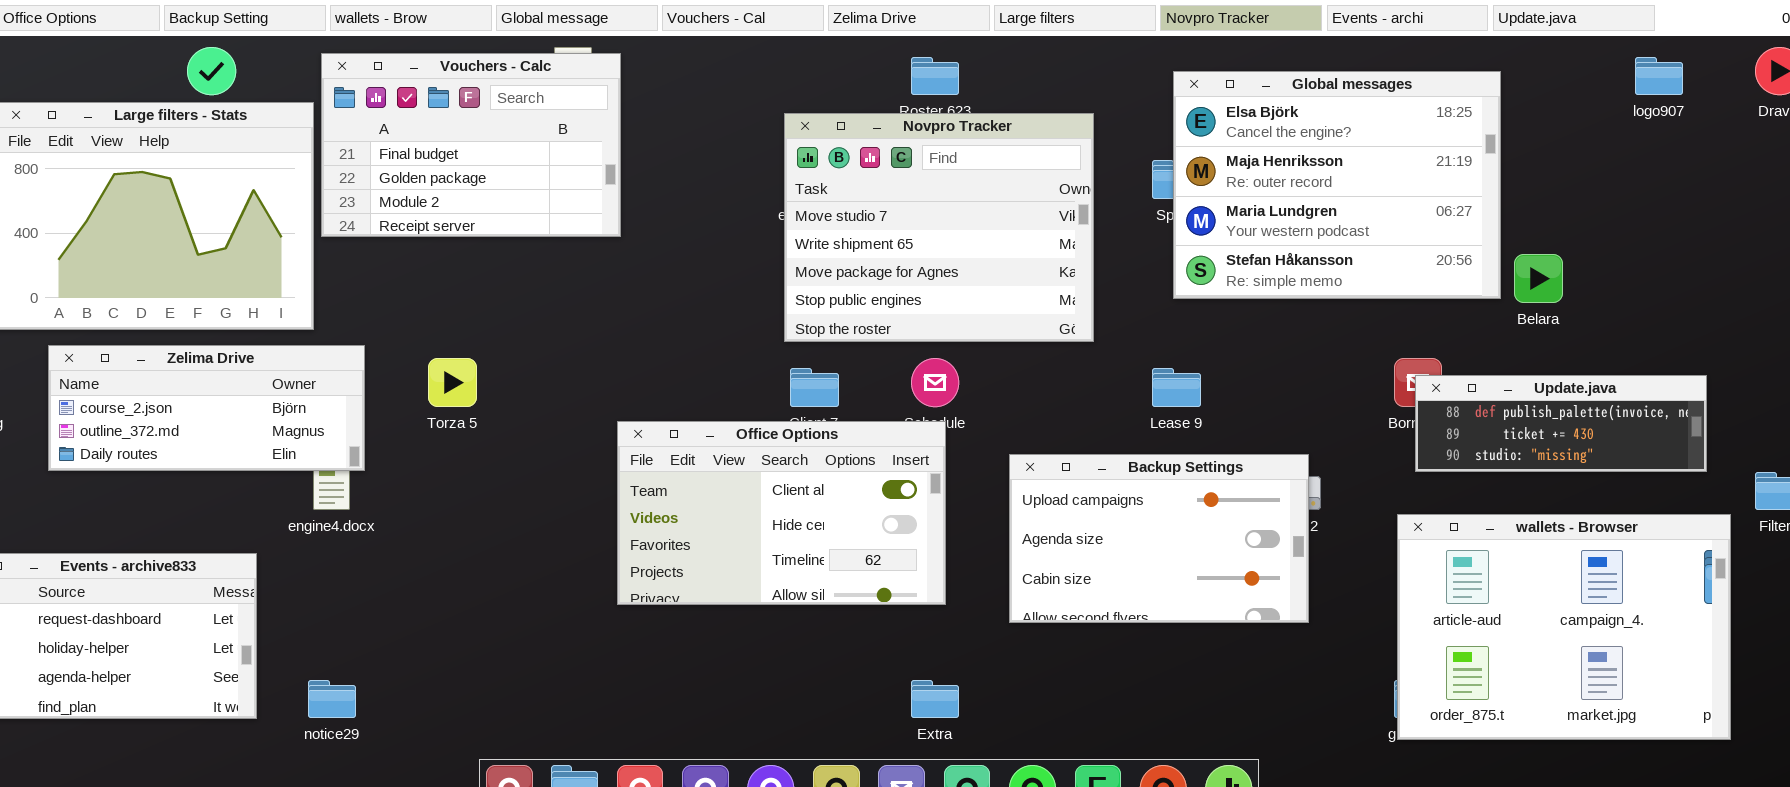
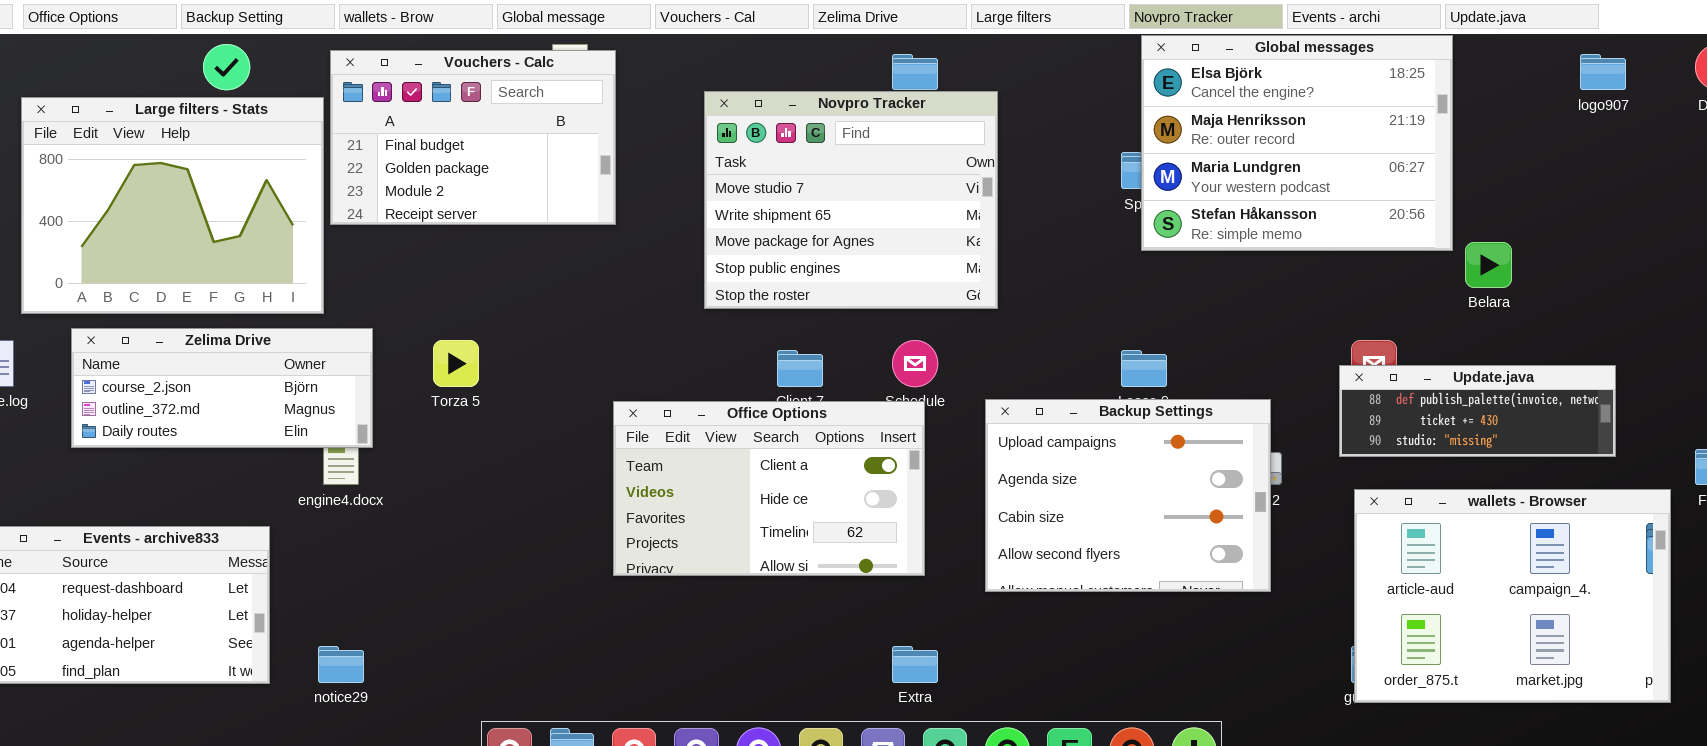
Global messages: [1173,71,1501,299] -> [1141,35,1453,251], moved
Novpro Tracker: [784,113,1094,342] -> [704,91,998,309], moved
Update.java: [1415,375,1707,472] -> [1339,365,1616,457], moved
Backup Settings: [1009,454,1309,623] -> [985,399,1271,592], resized

